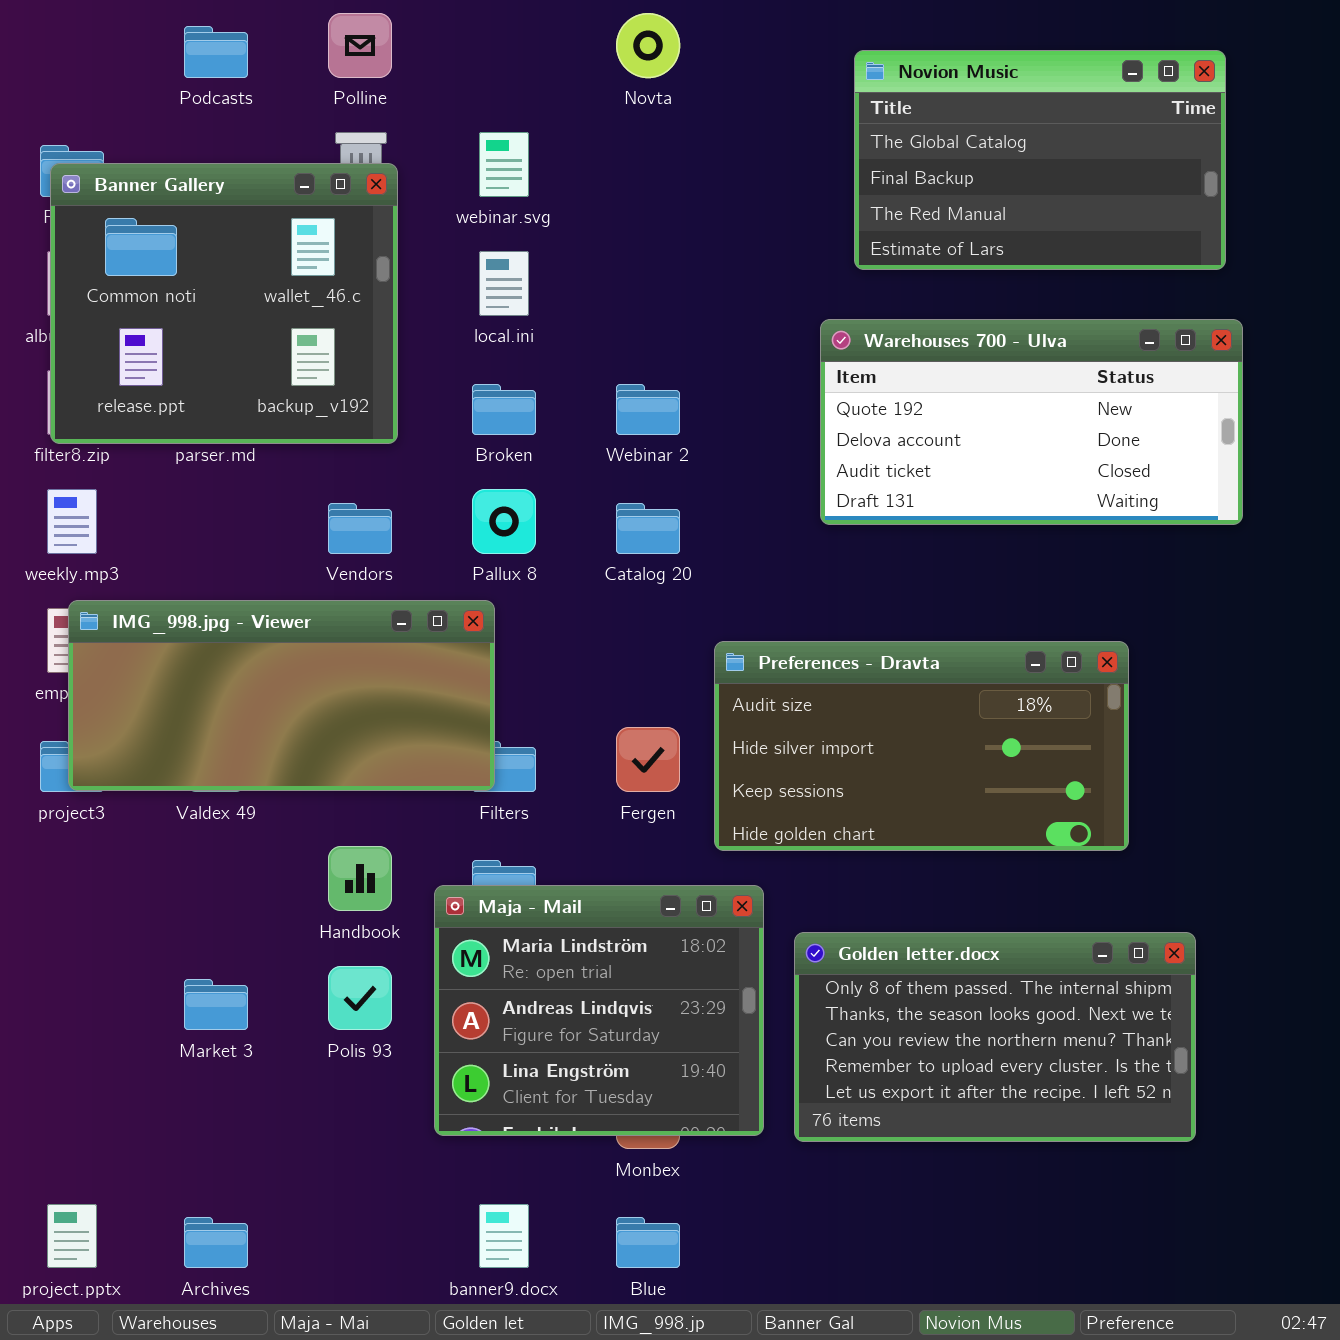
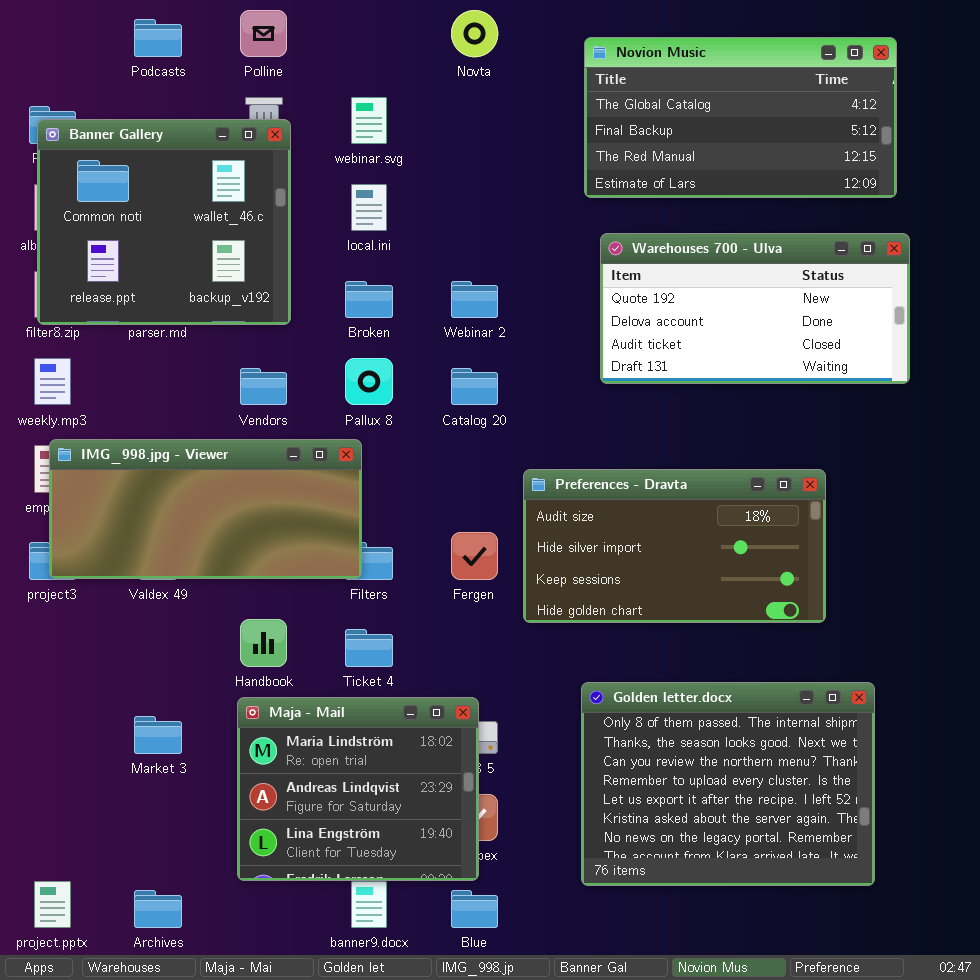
Novion Music: [854,50,1226,270] -> [584,37,897,198], resized
Maja - Mail: [434,885,764,1136] -> [237,697,479,881], moved
Golden letter.docx: [794,932,1196,1142] -> [581,682,875,886], resized

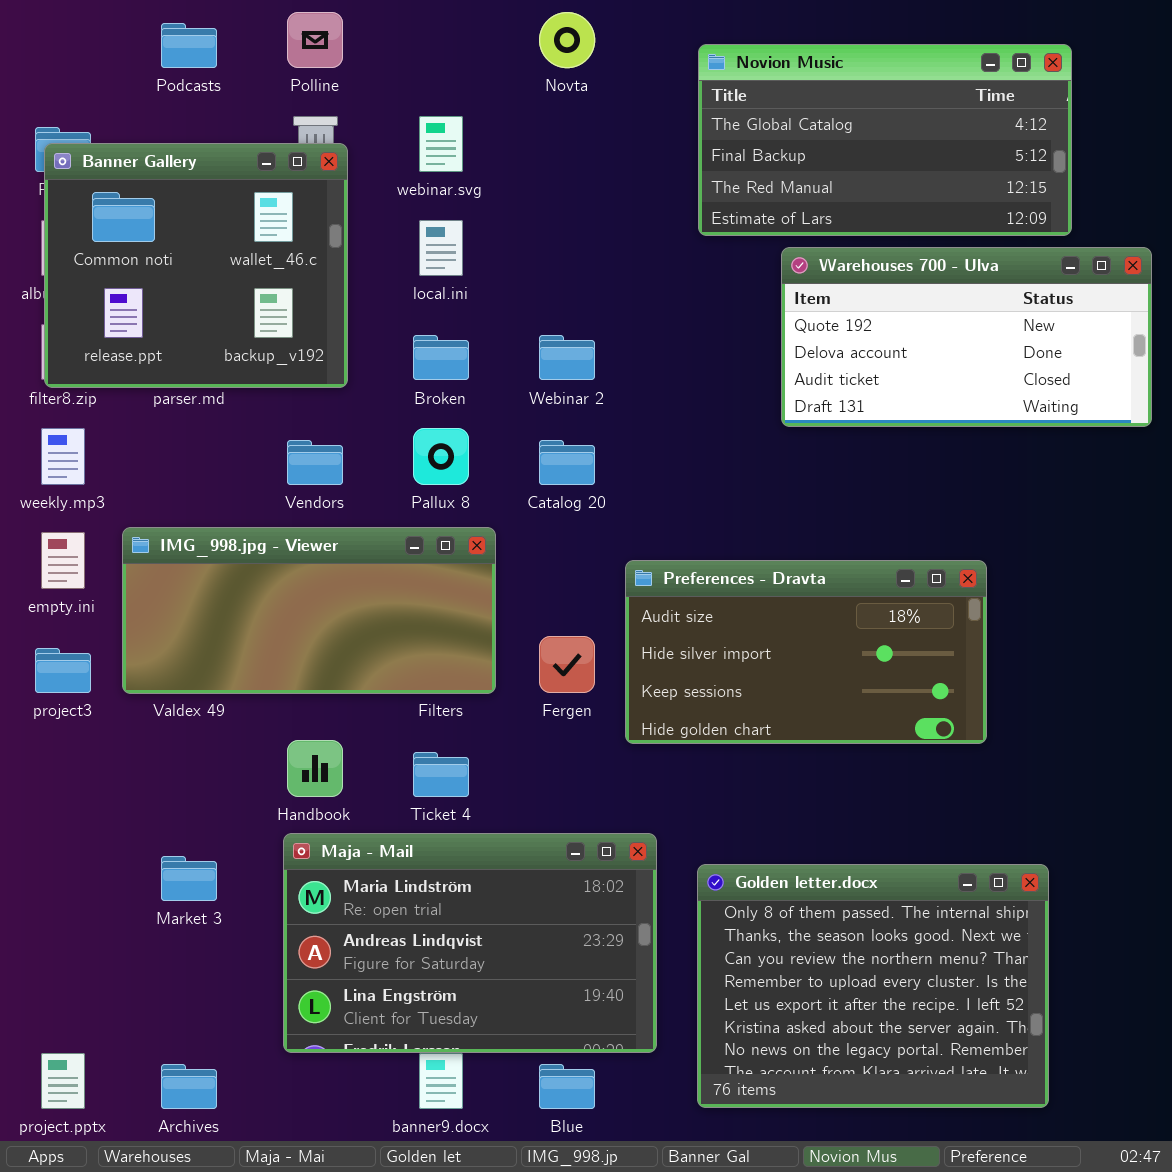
Warehouses 700 - Ulva: [600,233,910,384] -> [781,247,1152,427], moved
IMG_998.jpg - Viewer: [49,439,362,579] -> [122,527,496,694], moved
Golden letter.docx: [581,682,875,886] -> [697,864,1049,1108], moved
Maja - Mail: [237,697,479,881] -> [283,833,657,1053], resized

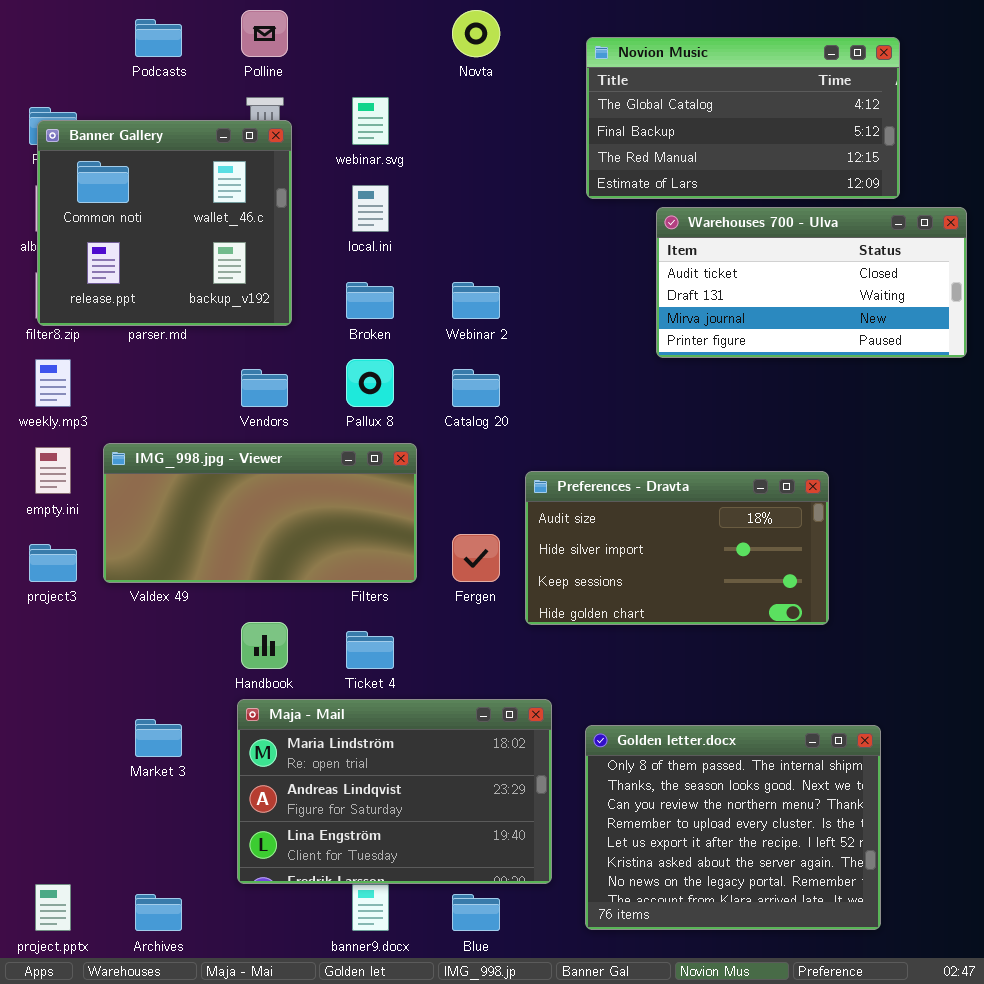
Warehouses 700 - Ulva: [781,247,1152,427] -> [656,207,967,358], scrolled down 2 rows

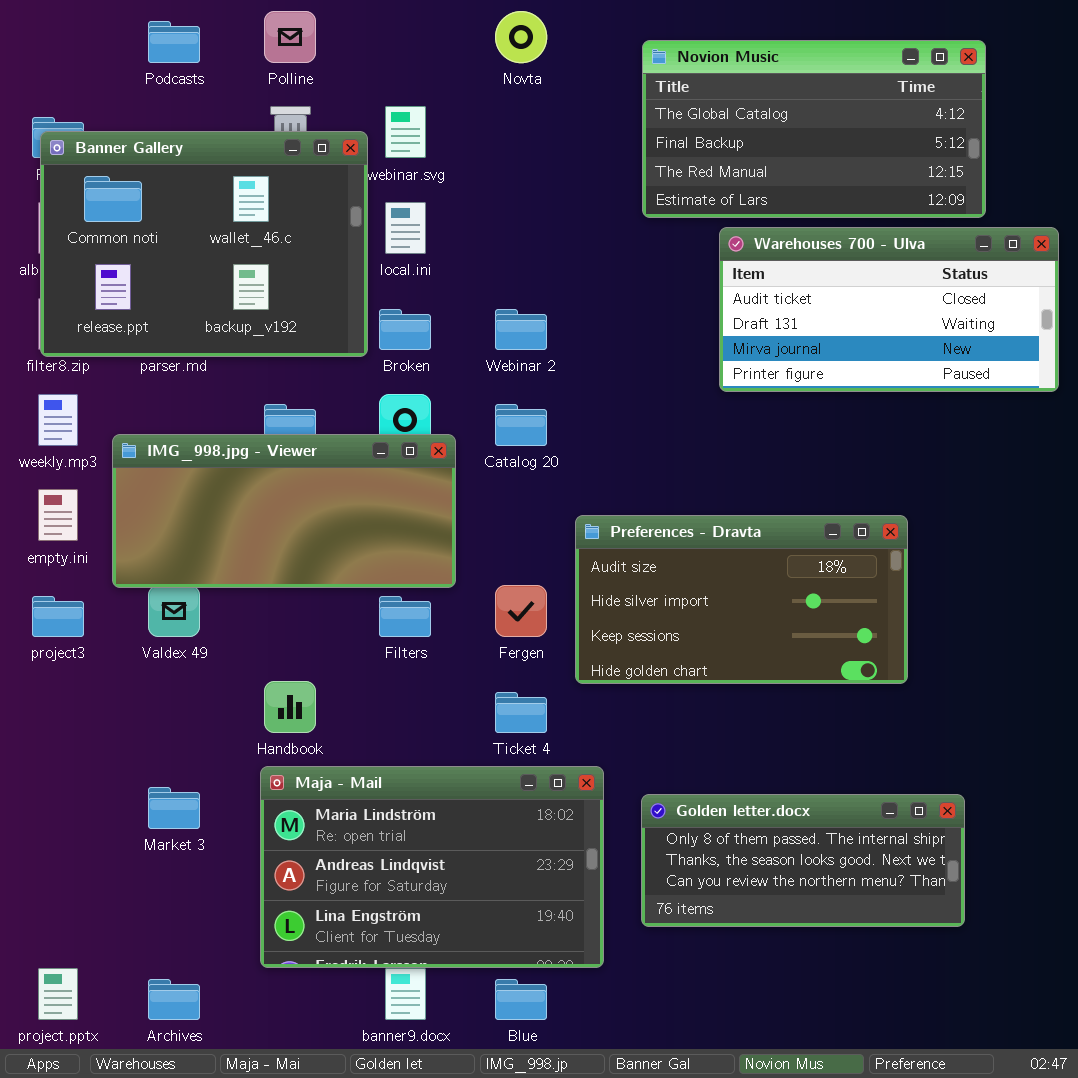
Banner Gallery: [37,120,292,326] -> [40,131,368,357], resized
IMG_998.jpg - Viewer: [103,443,417,583] -> [112,434,456,588], moved
Ticket 4: [346,631,394,669] -> [495,692,547,733], moved
Golden letter.docx: [585,725,881,930] -> [641,794,965,927], resized

